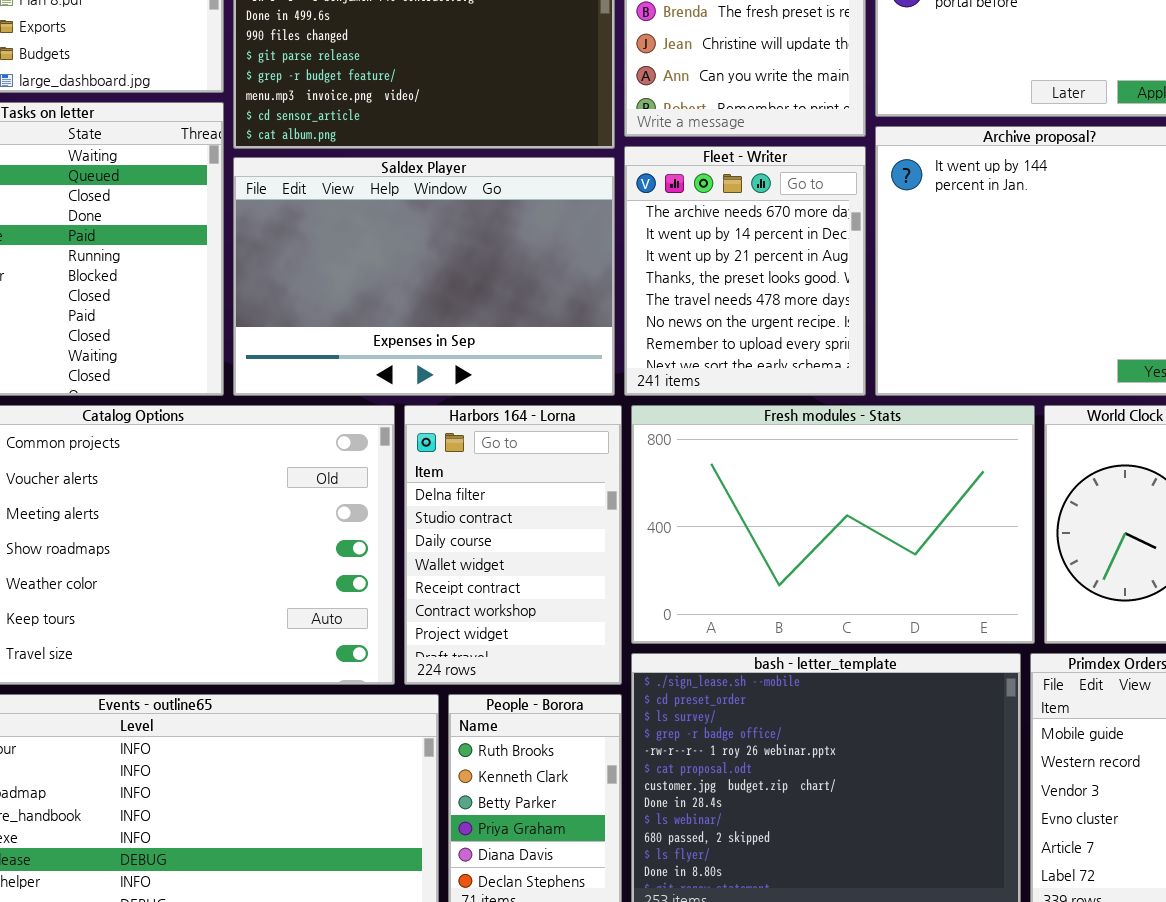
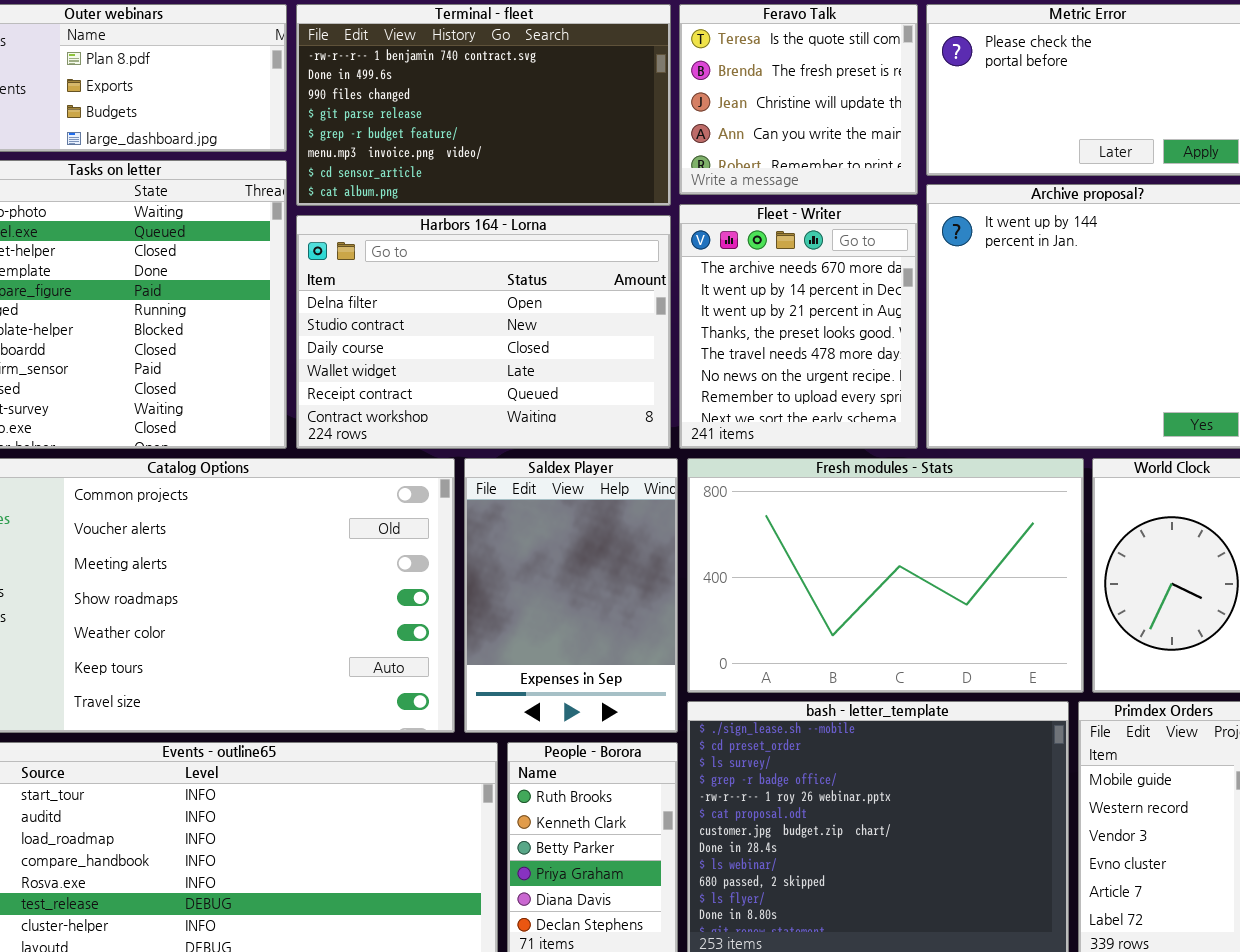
Saldex Player: [233,157,615,396] -> [464,458,678,733], moved, resized
Harbors 164 - Lorna: [404,405,622,685] -> [296,215,671,449], moved, resized

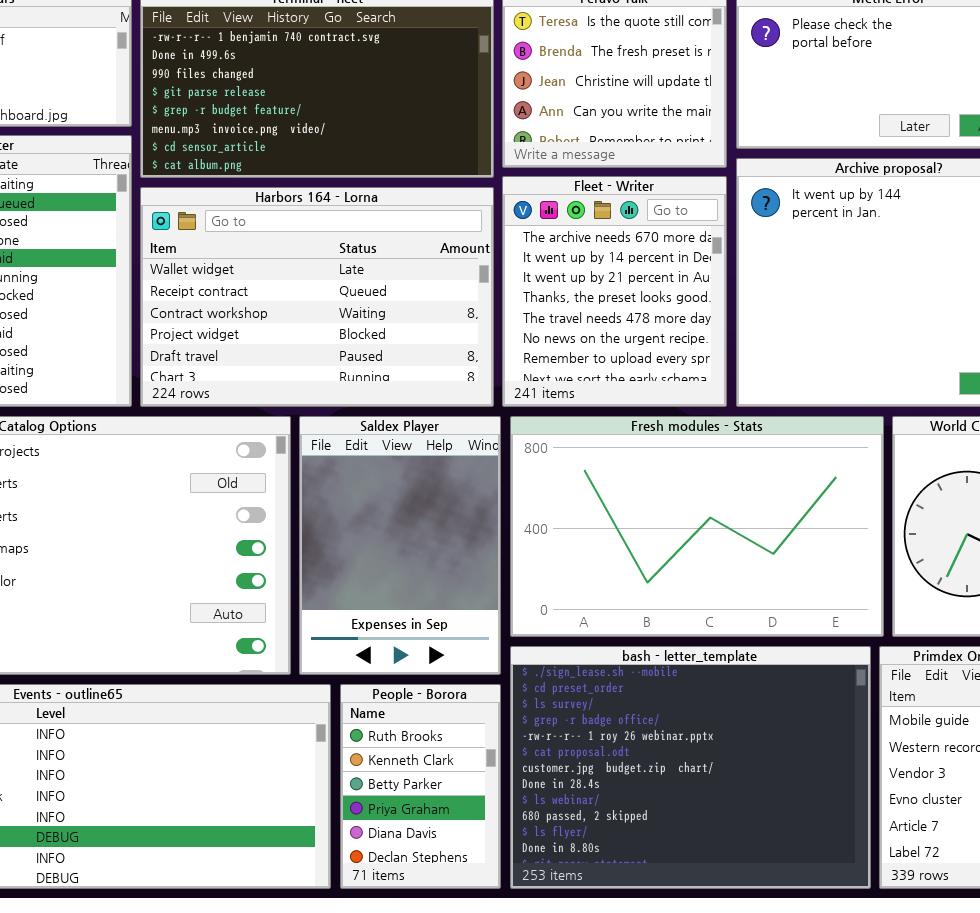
Harbors 164 - Lorna: [296,215,671,449] -> [140,187,494,407], scrolled down 3 rows

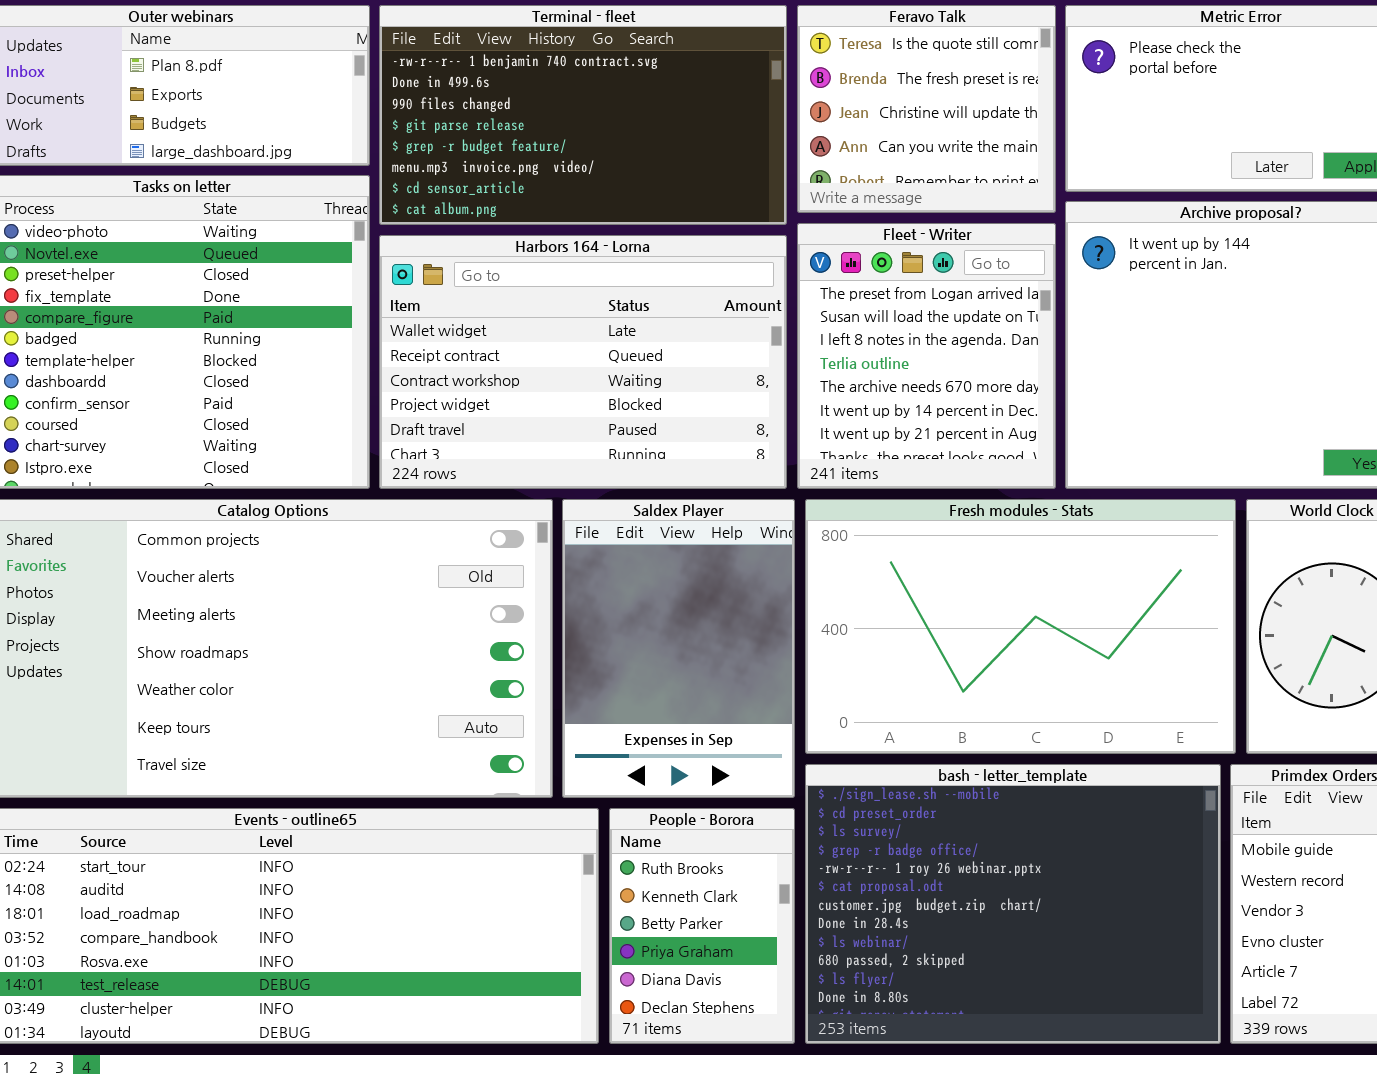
Fleet - Writer: [502,176,727,407] -> [797,223,1056,489], scrolled up 4 rows

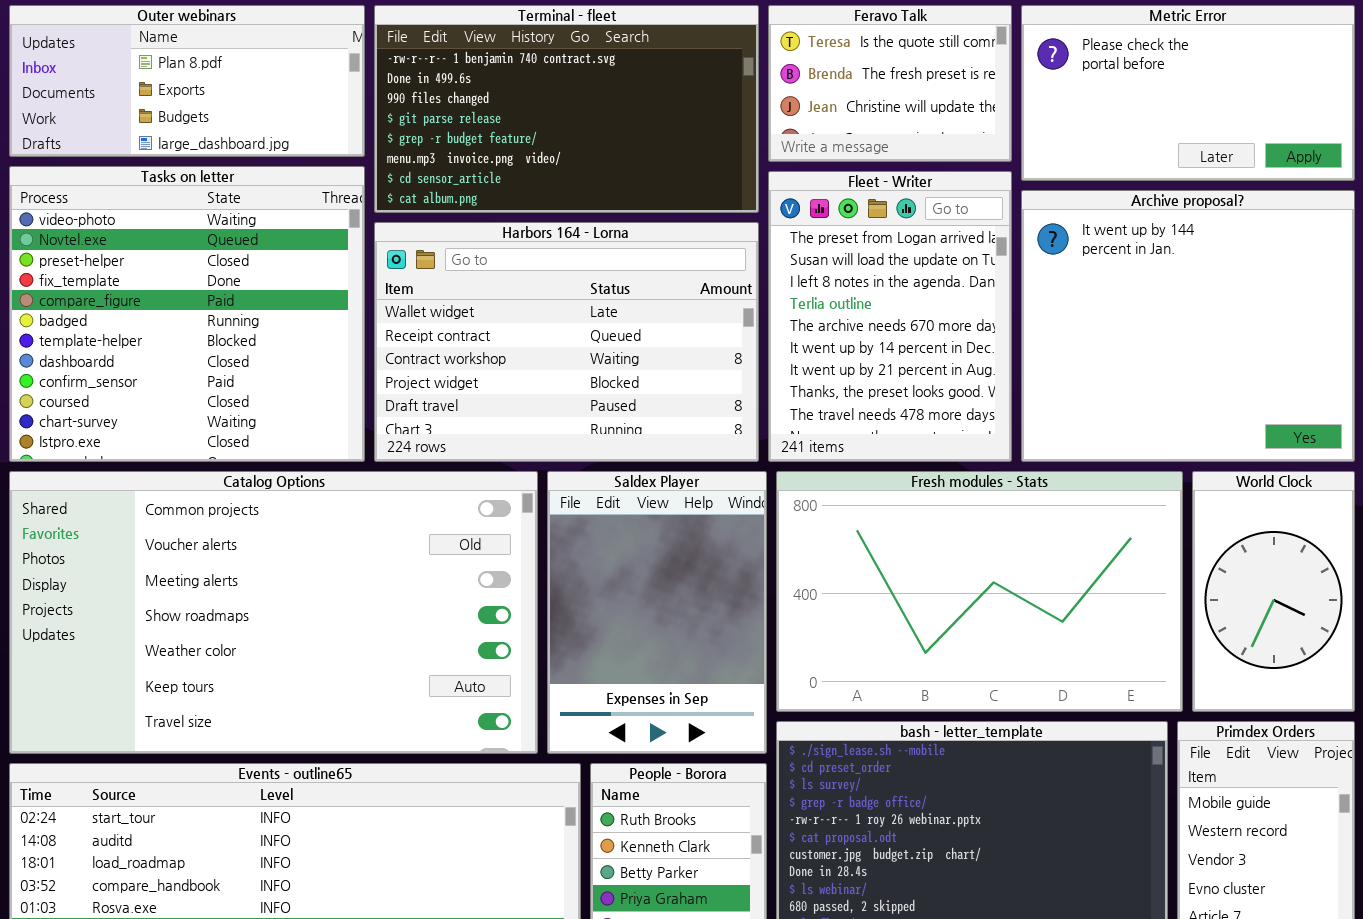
Feravo Talk: [797,5,1056,213] -> [768,5,1012,162], resized
Fleet - Writer: [797,223,1056,489] -> [768,171,1012,462], resized

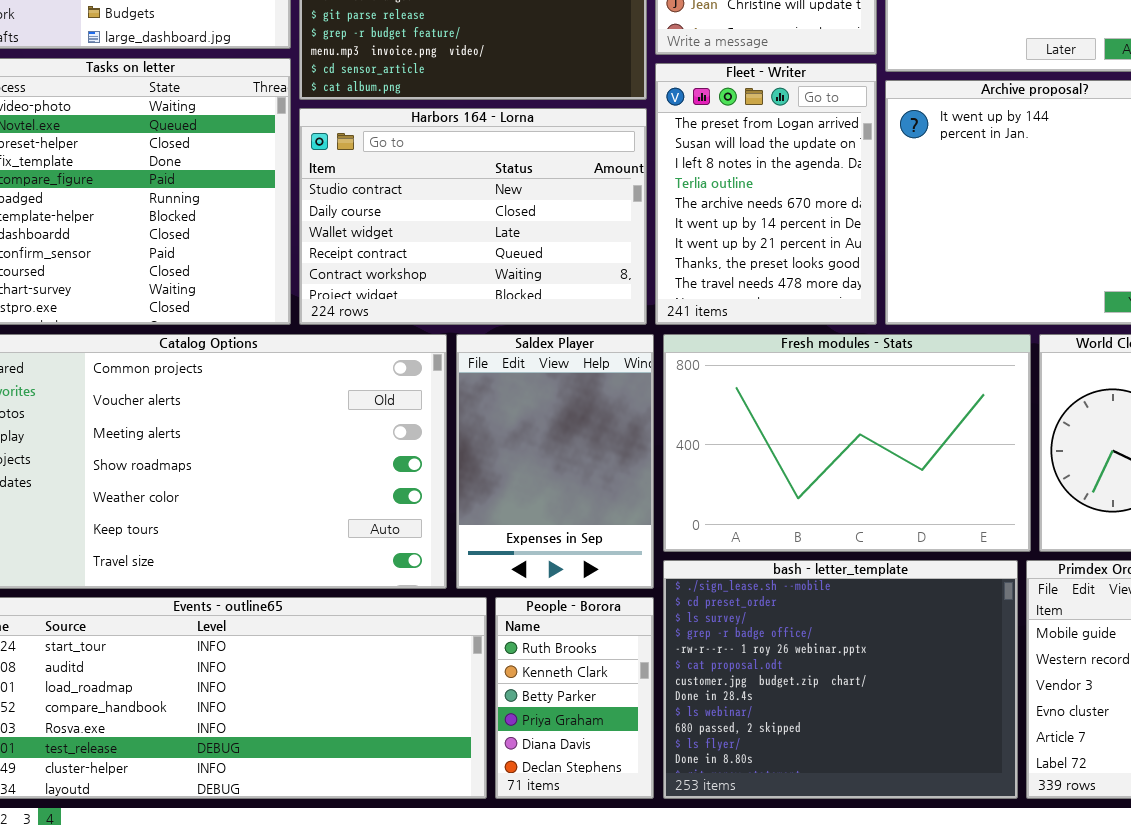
Harbors 164 - Lorna: [374,222,759,462] -> [299,108,647,325], scrolled up 2 rows

